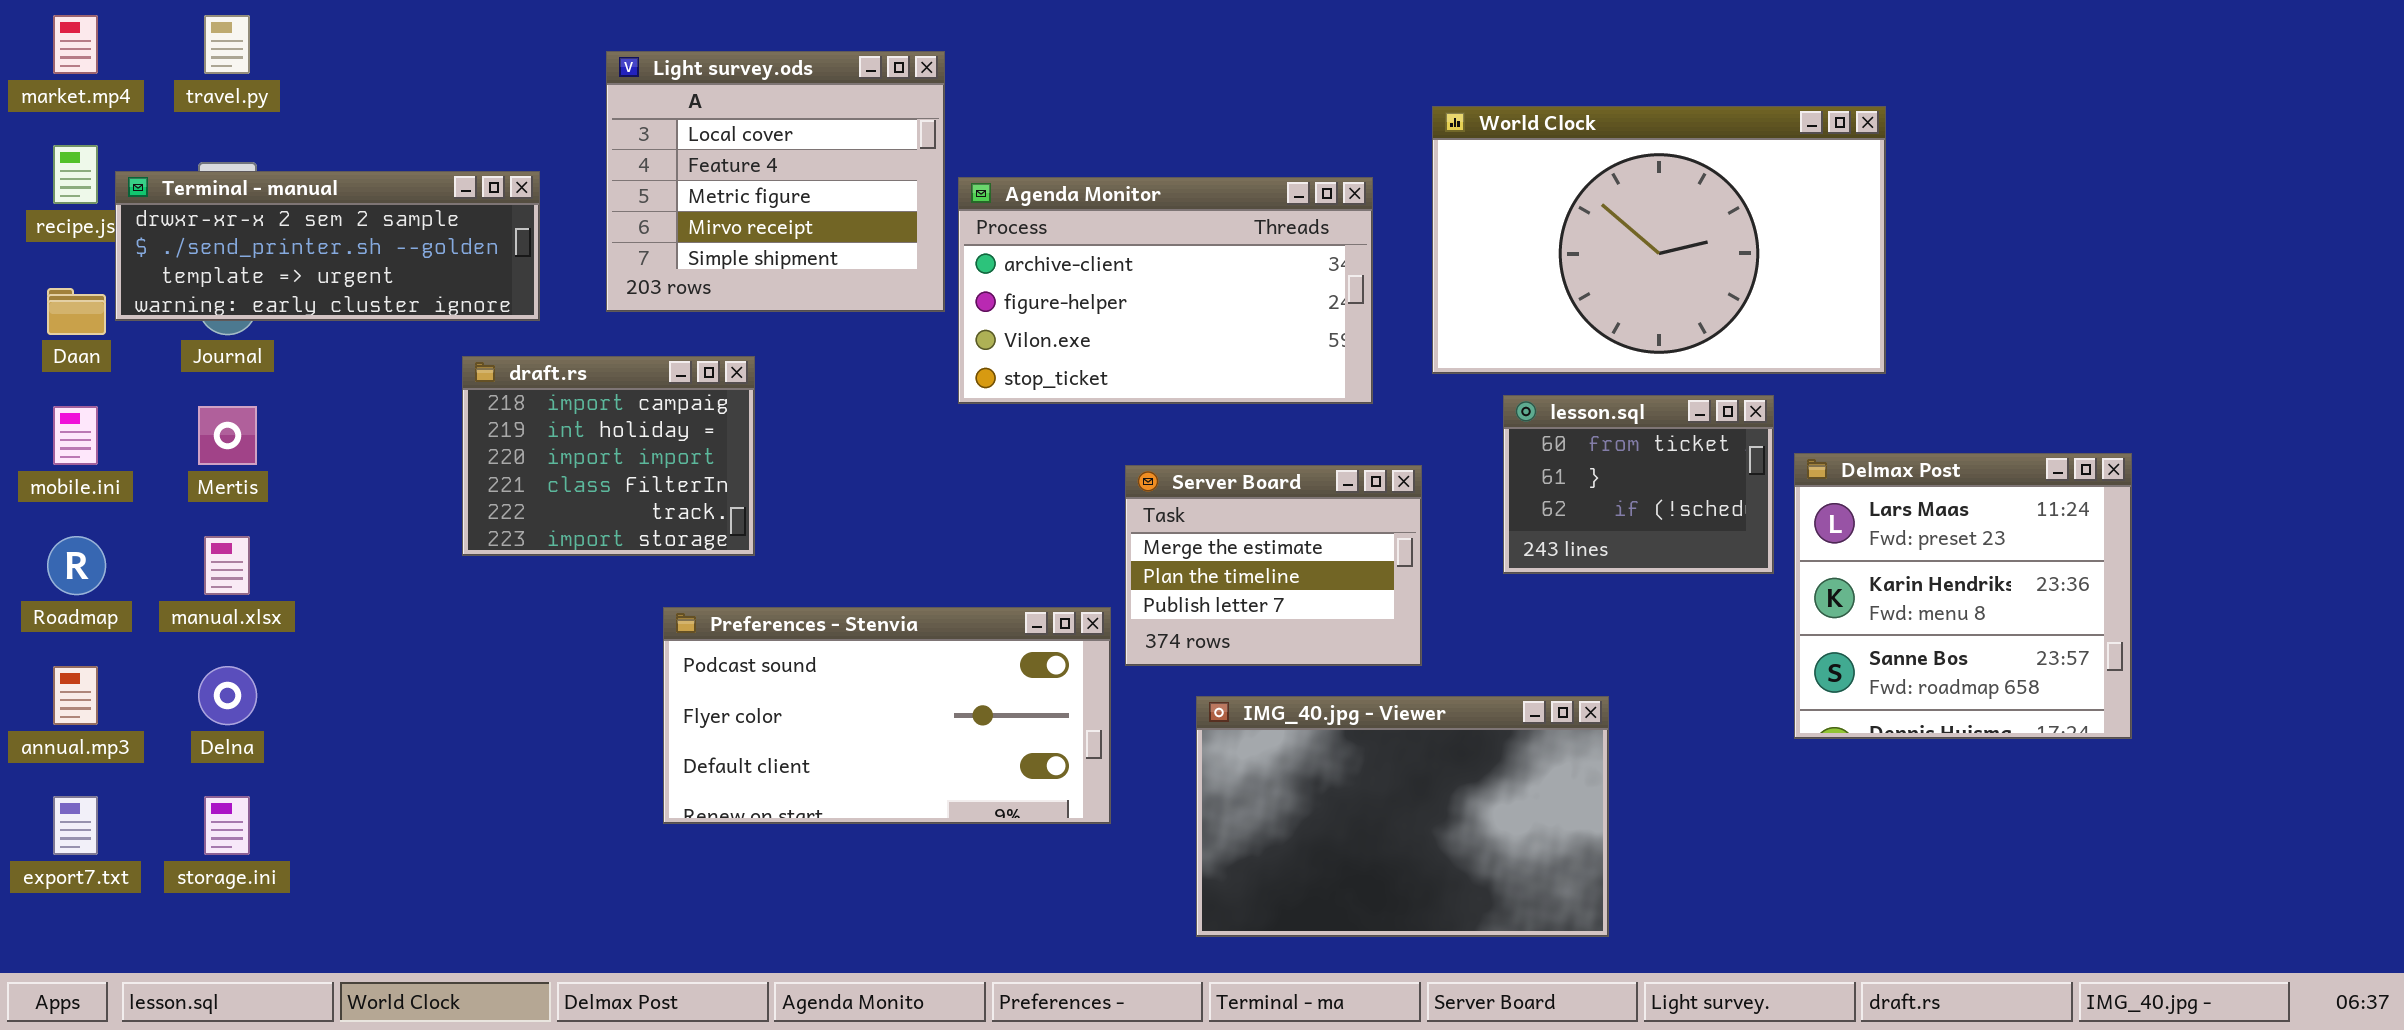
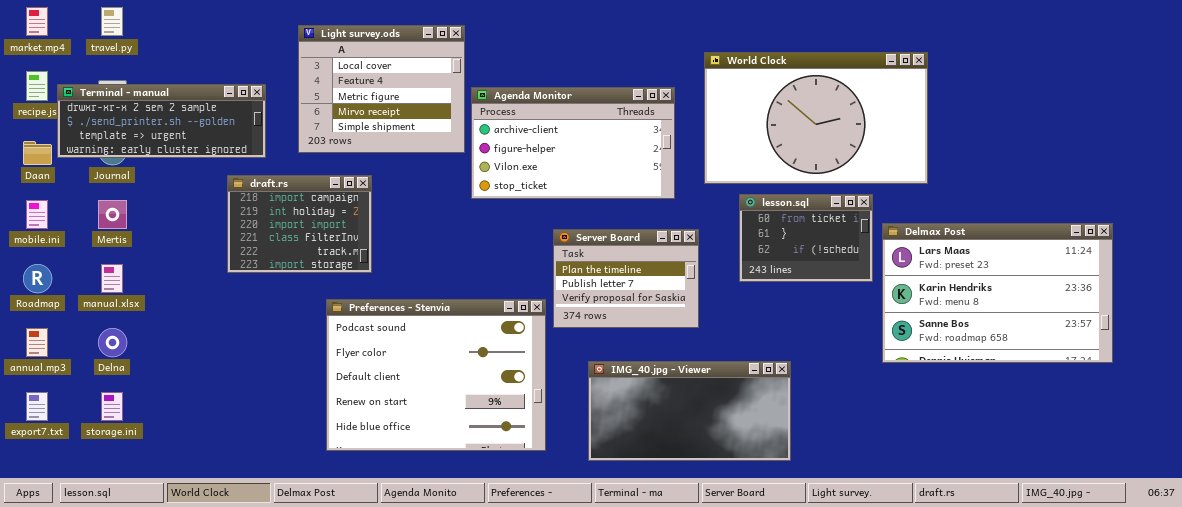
Delmax Post: [1794,453,2132,739] -> [882,223,1113,363], resized
Server Board: [1125,465,1422,666] -> [553,229,699,328], scrolled down 1 row
Preferences - Stenvia: [663,607,1111,824] -> [326,299,546,451], resized
IMG_40.jpg - Viewer: [1196,696,1609,937] -> [588,361,791,461], resized

